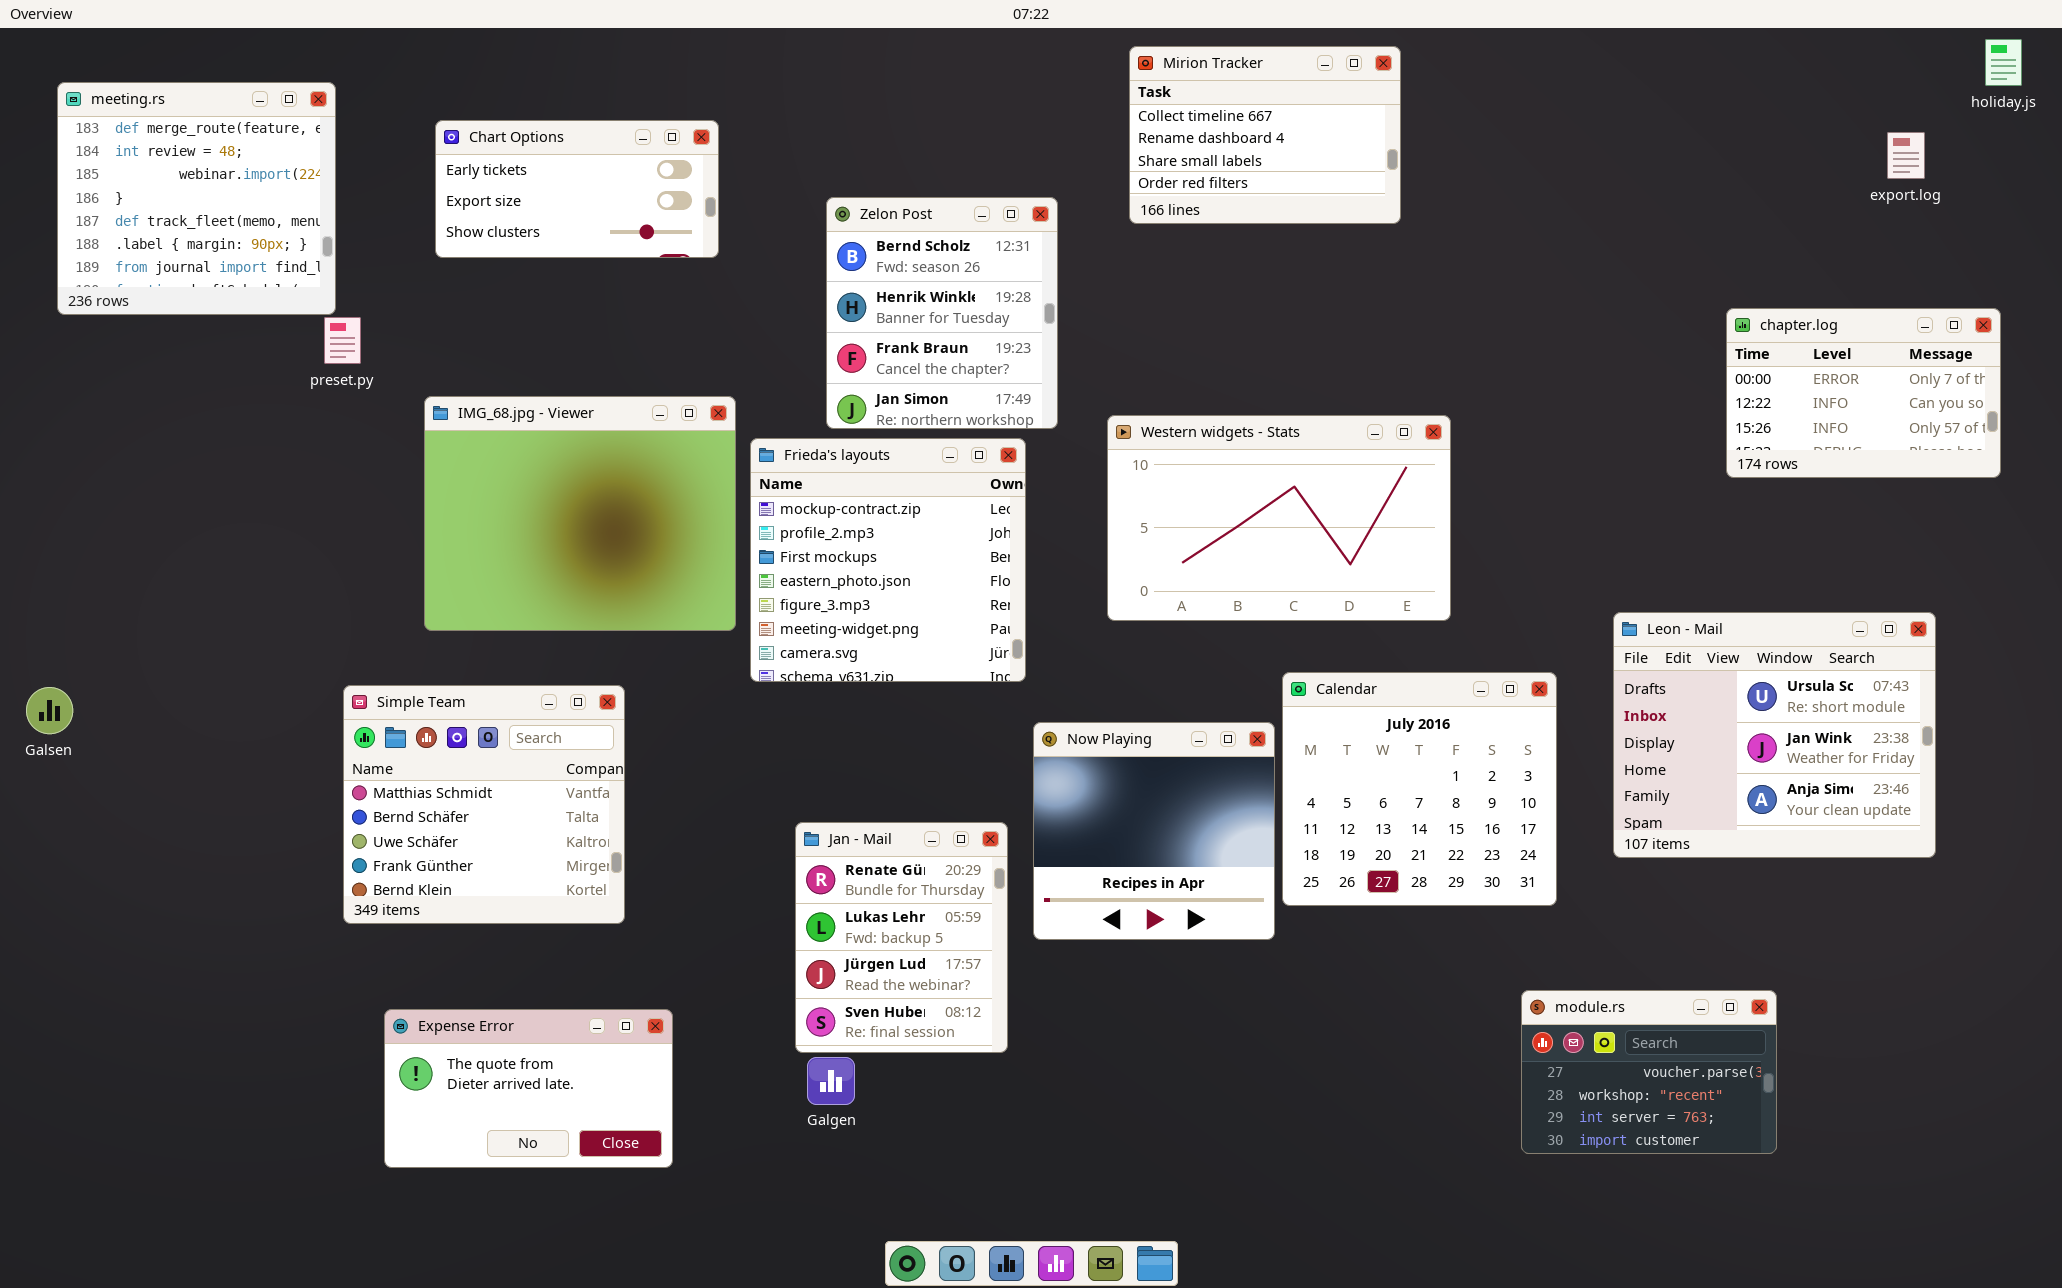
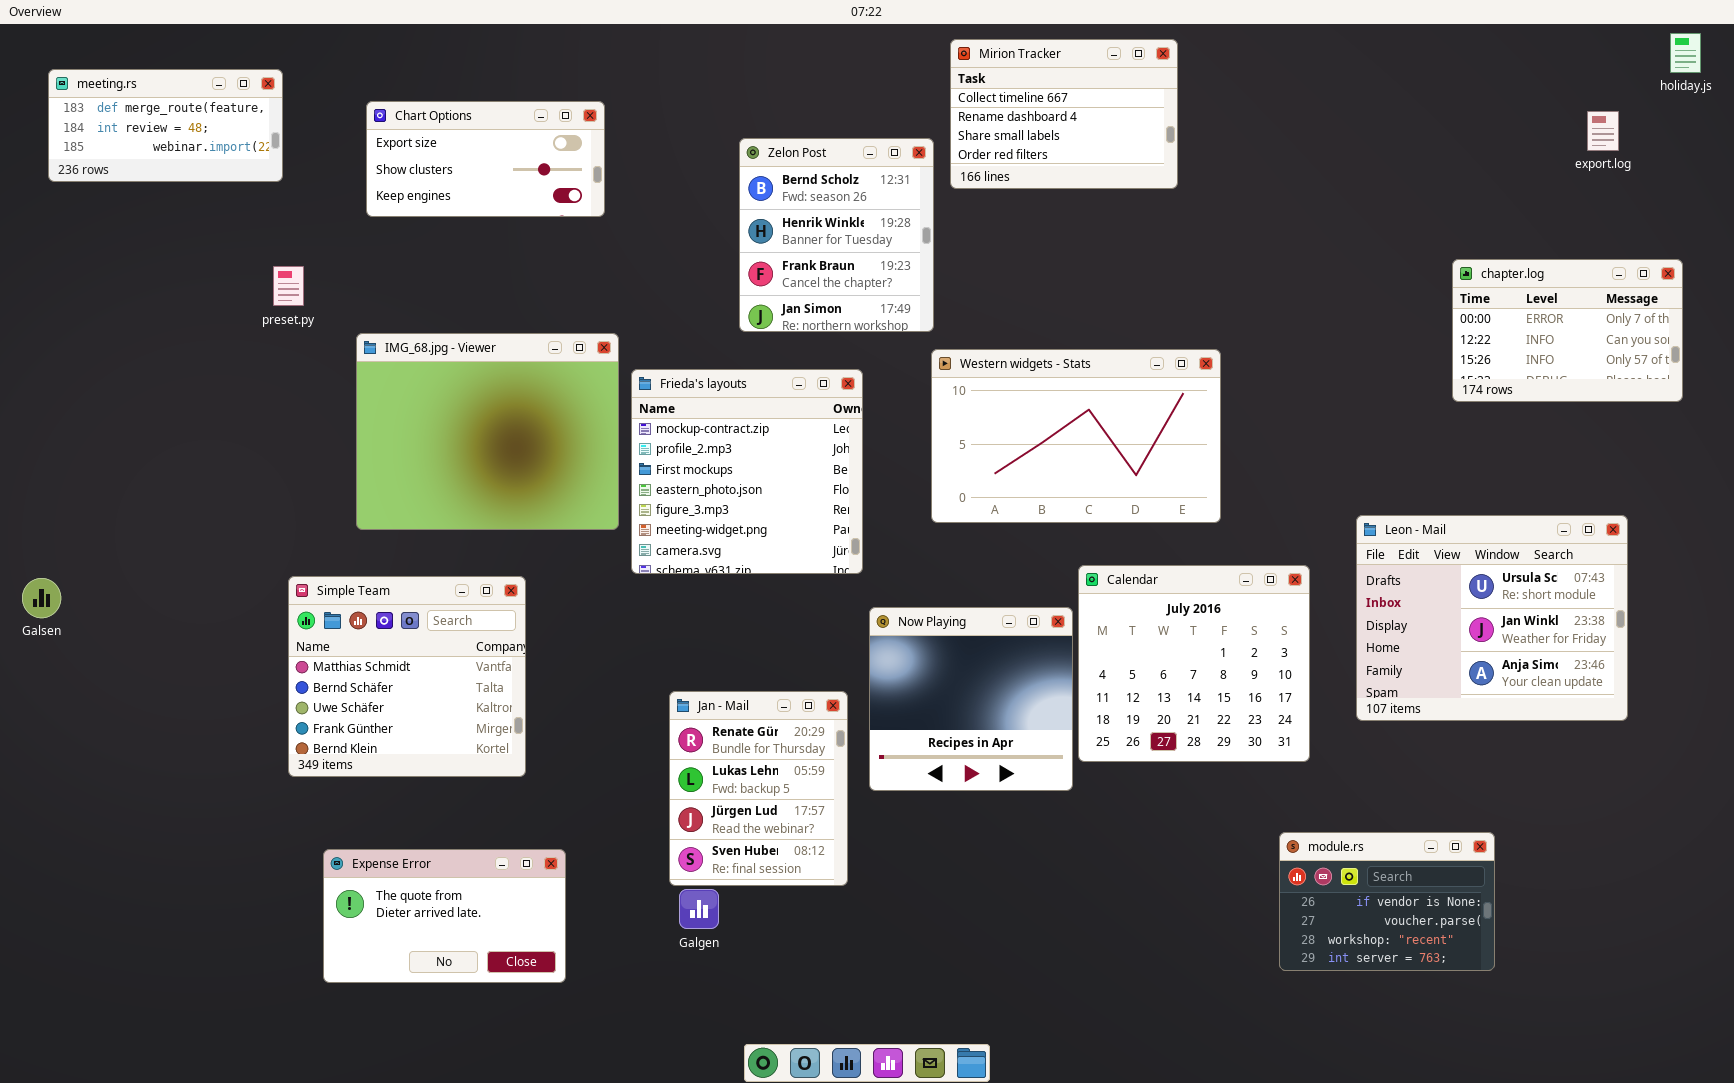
meeting.rs: [57,82,336,315] -> [48,69,283,182], resized
Chart Options: [435,120,719,258] -> [366,101,605,217], scrolled down 1 row
Zelon Post: [826,197,1058,429] -> [739,138,934,332], moved
module.rs: [1521,990,1777,1154] -> [1279,832,1495,971], scrolled up 1 row

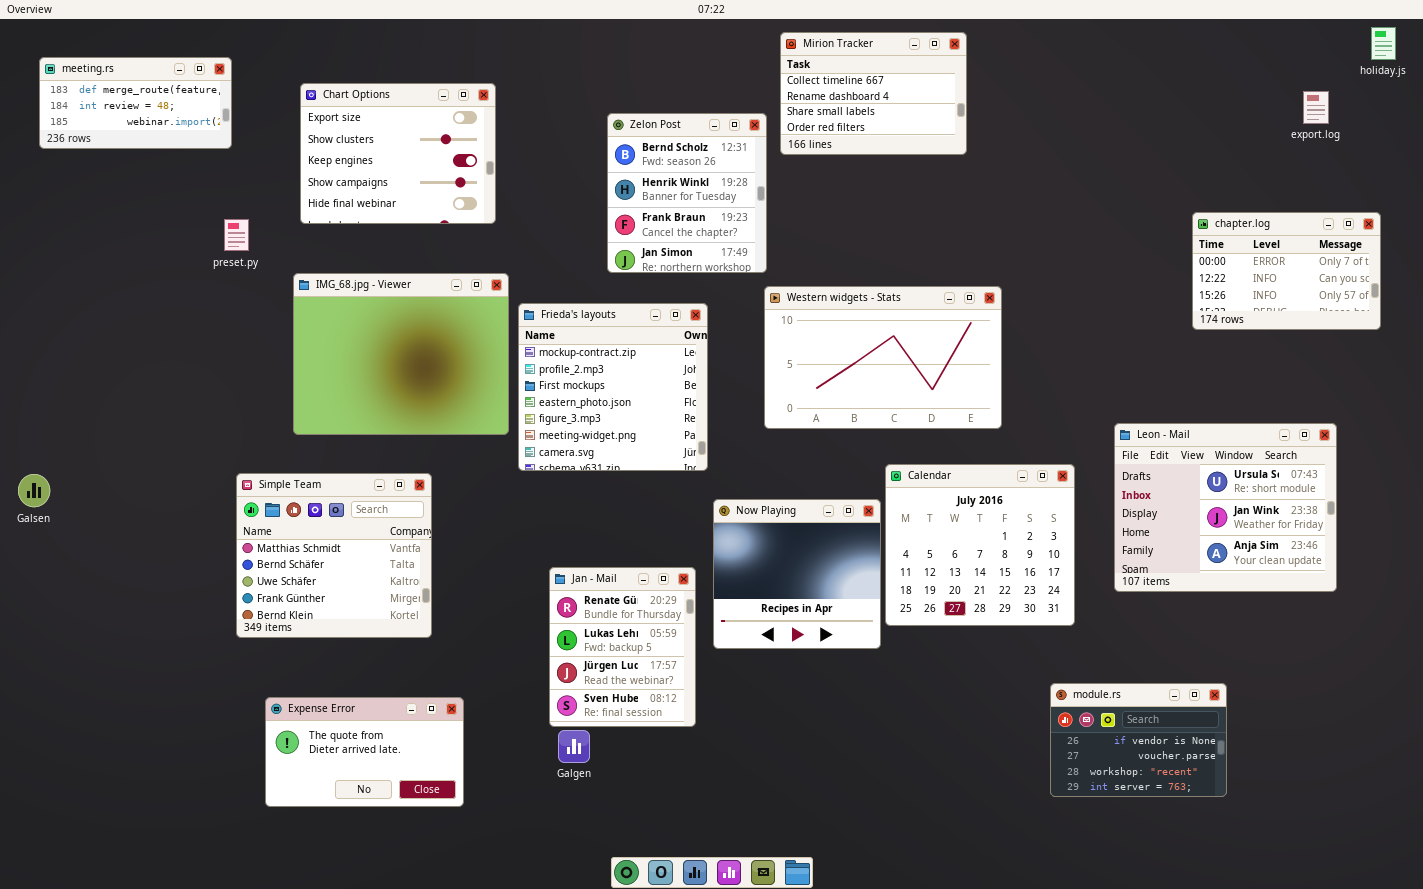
Chart Options: [366,101,605,217] -> [300,83,496,224], resized

